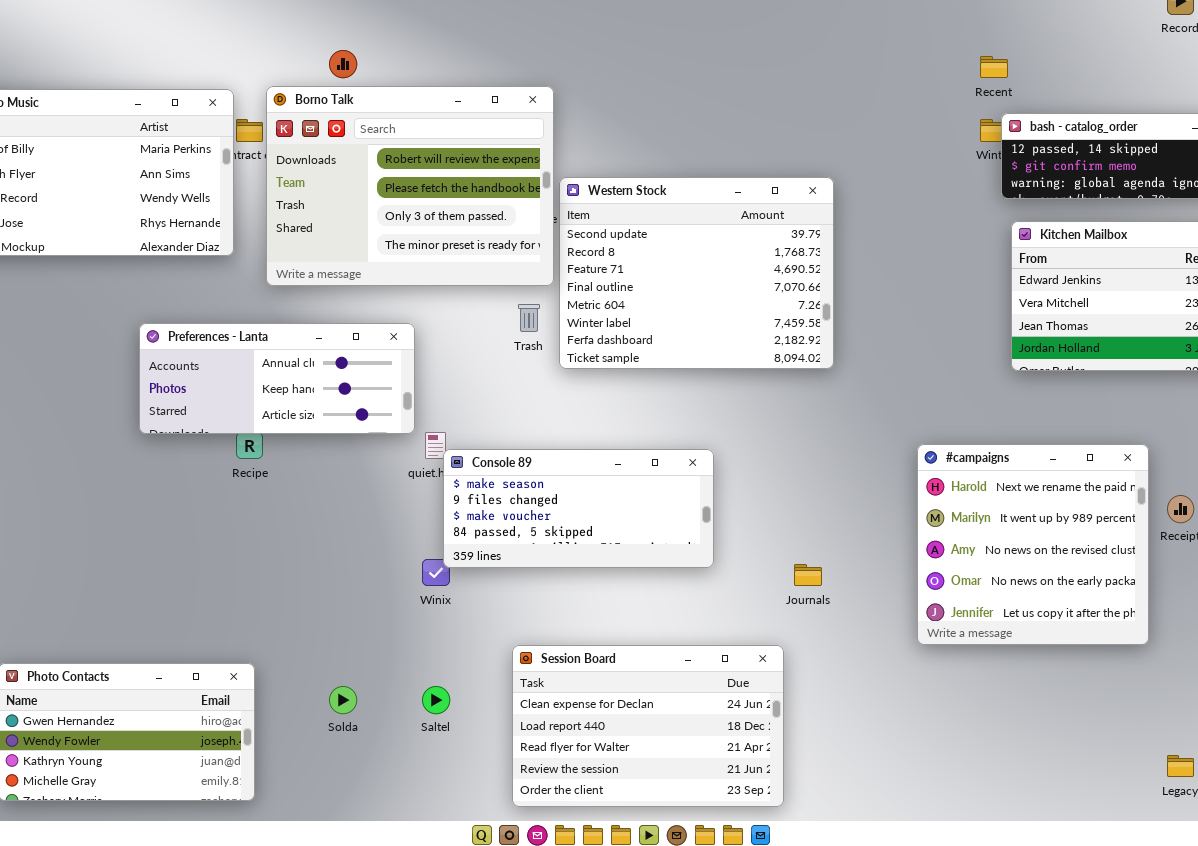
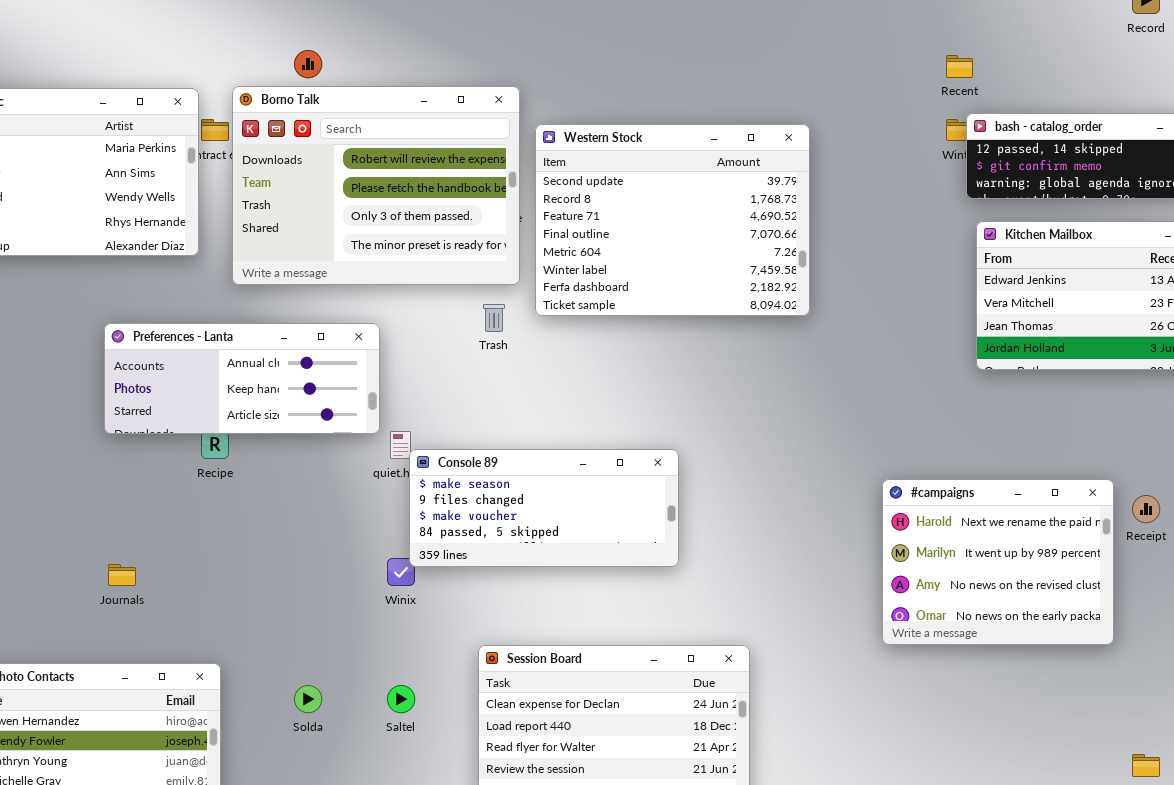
Western Stock: [559,177,834,369] -> [535,124,810,316], moved
#campaigns: [917,444,1149,645] -> [882,479,1114,645], resized
Journals: [794,564,822,586] -> [108,564,136,586], moved

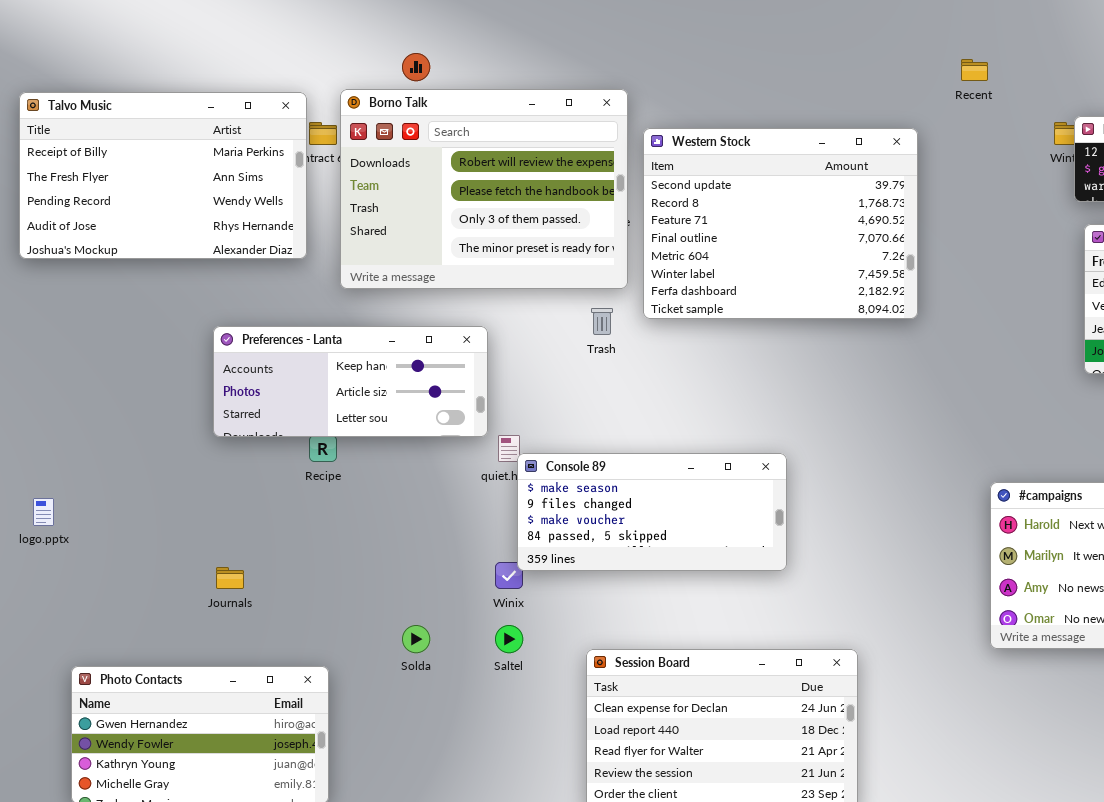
Recent: [946,55,973,78] -> [961,59,988,81], moved
Preferences - Lanta: [104,323,380,434] -> [213,326,488,437], scrolled down 1 row
Solda: [294,685,322,713] -> [402,625,430,653], moved
Saltel: [387,685,415,713] -> [495,625,523,653], moved

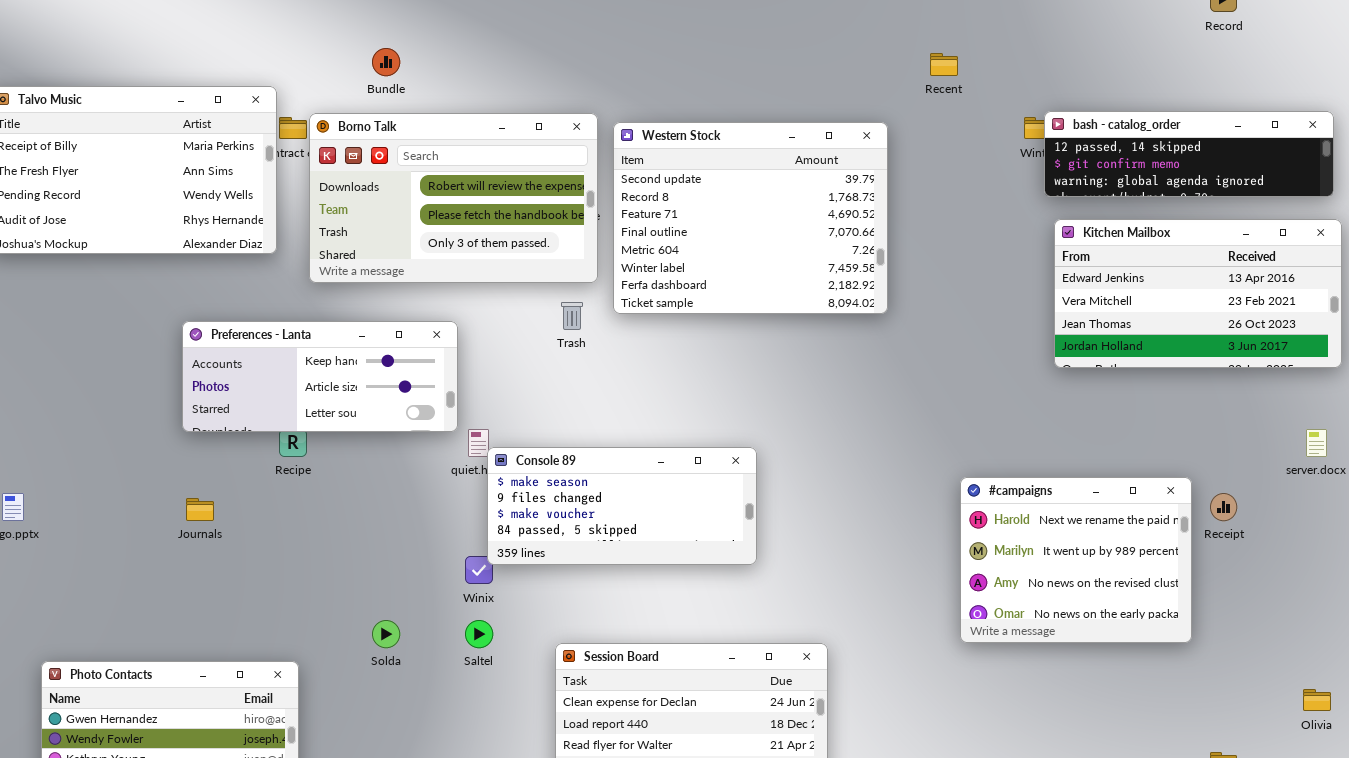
Borno Talk: [340,89,628,289] -> [309,113,598,283], resized
Journals: [216,567,244,589] -> [186,498,214,521], moved

